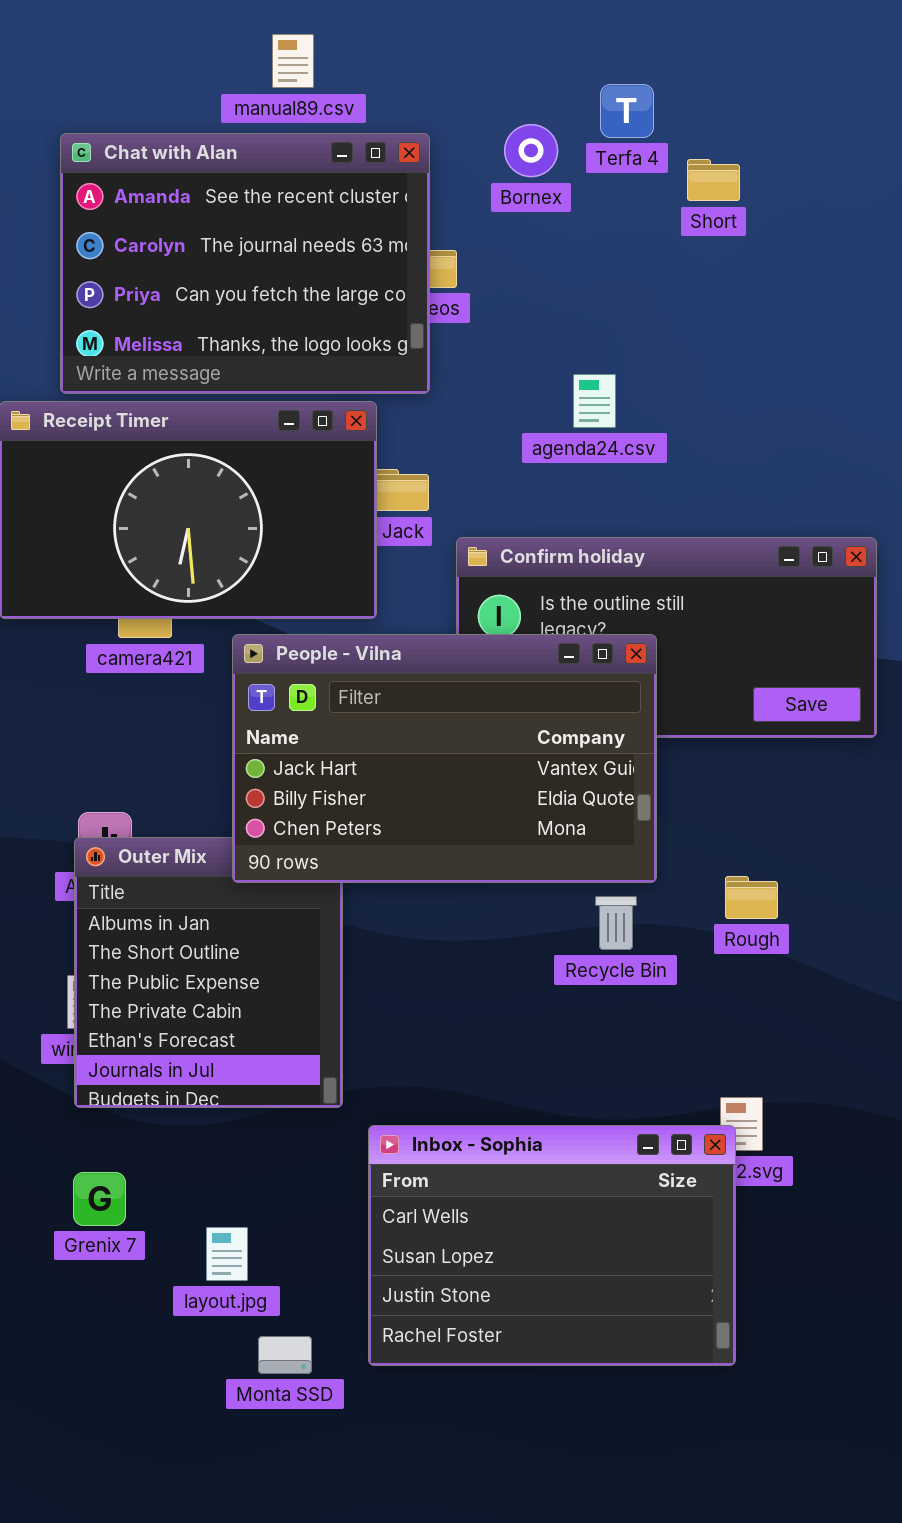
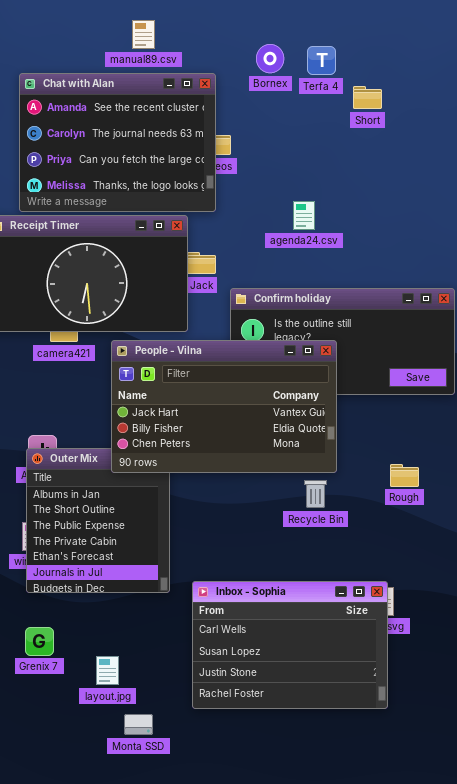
Bornex: [504,124,558,177] -> [256,44,284,73], moved
Rough: [725,876,778,919] -> [390,464,419,487], moved
Inbox - Sophia: [368,1125,736,1366] -> [192,581,388,709], moved

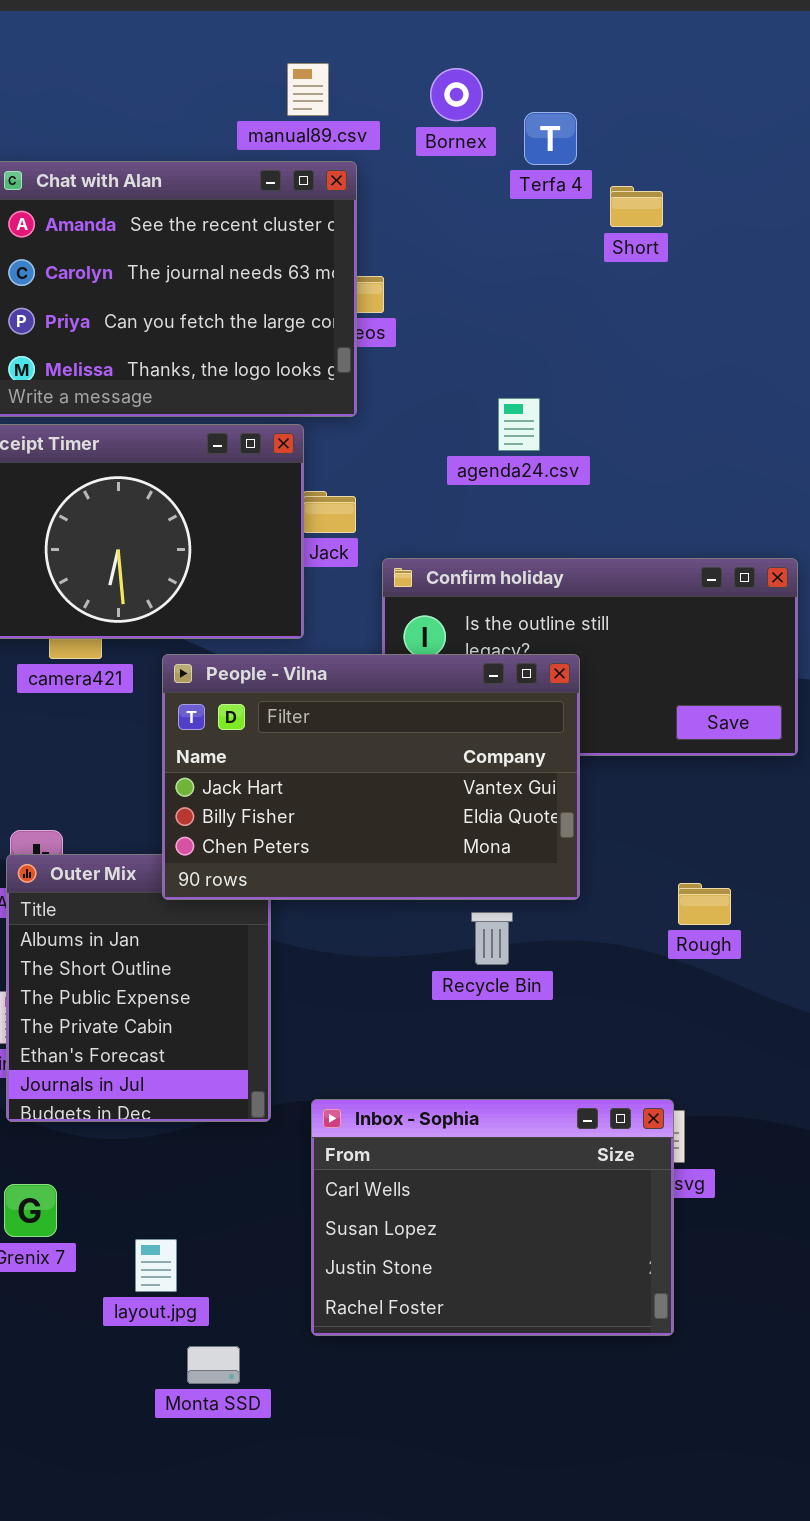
manual89.csv: [132,20,155,49] -> [287,63,329,116], moved
Bornex: [256,44,284,73] -> [430,68,483,121], moved
Recycle Bin: [304,480,327,508] -> [471,912,513,965], moved

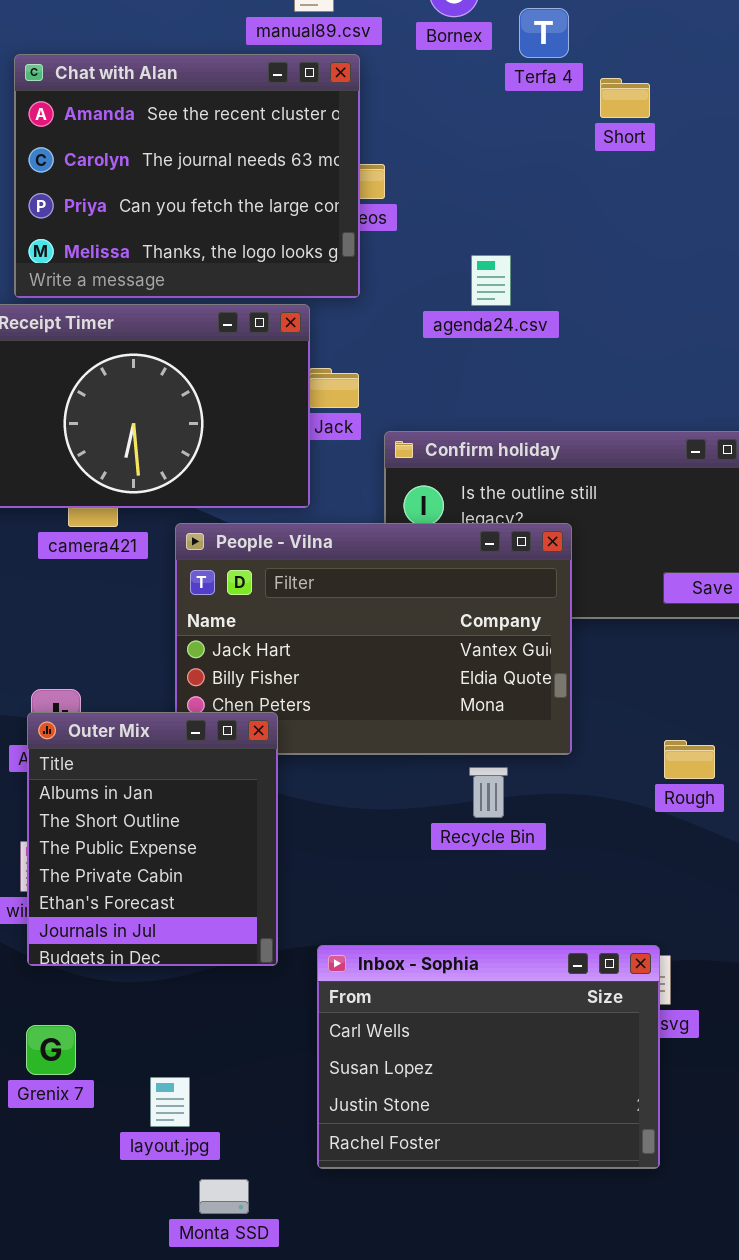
agenda24.csv: [498,398,540,451] -> [471,255,511,306], moved
Outer Mix: [6,854,271,1122] -> [27,712,278,966], raised

